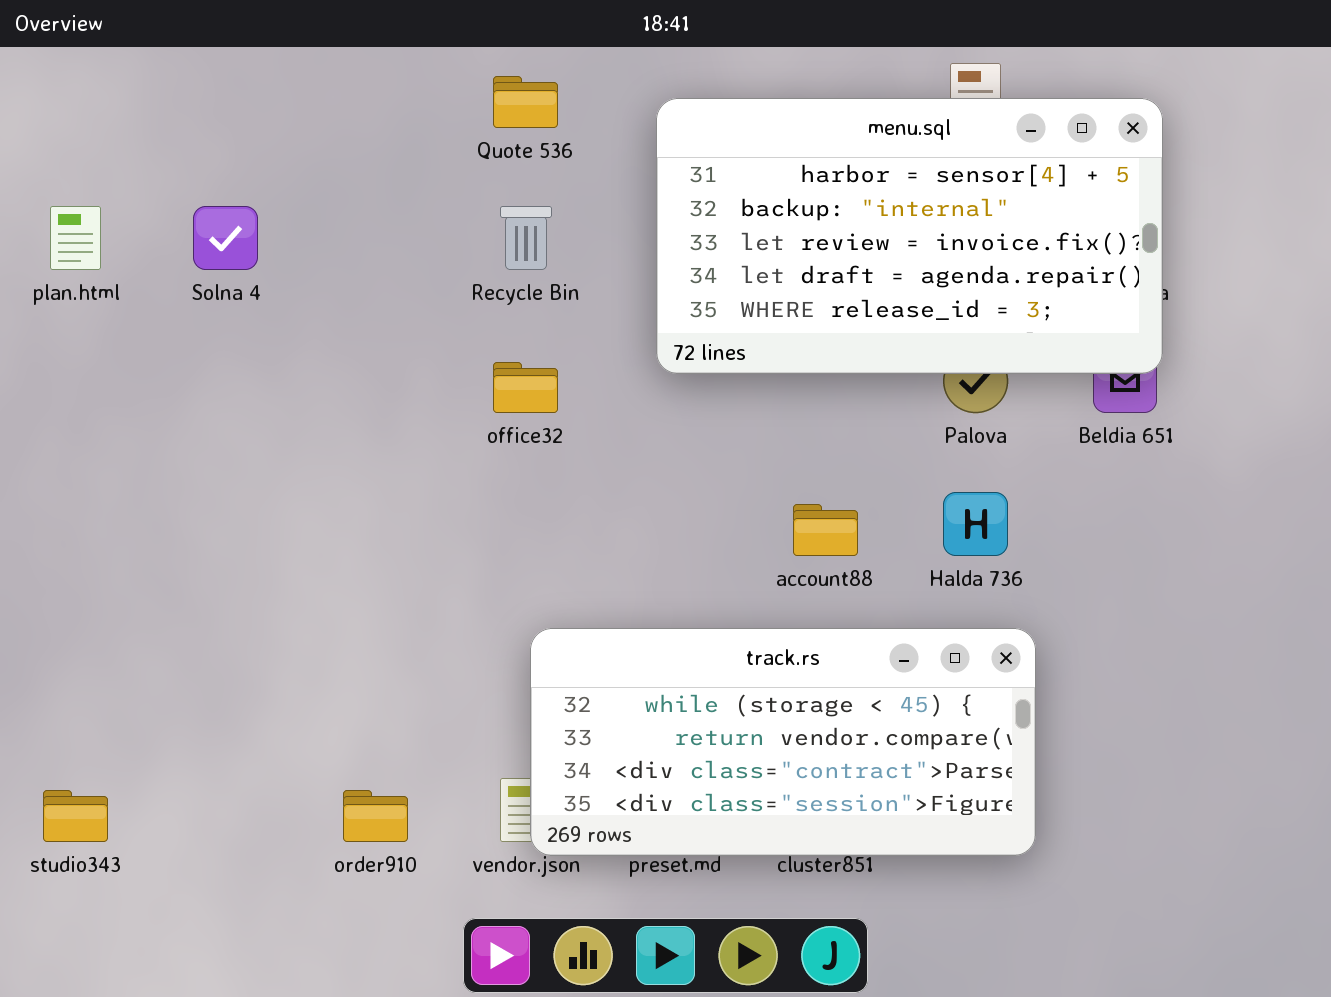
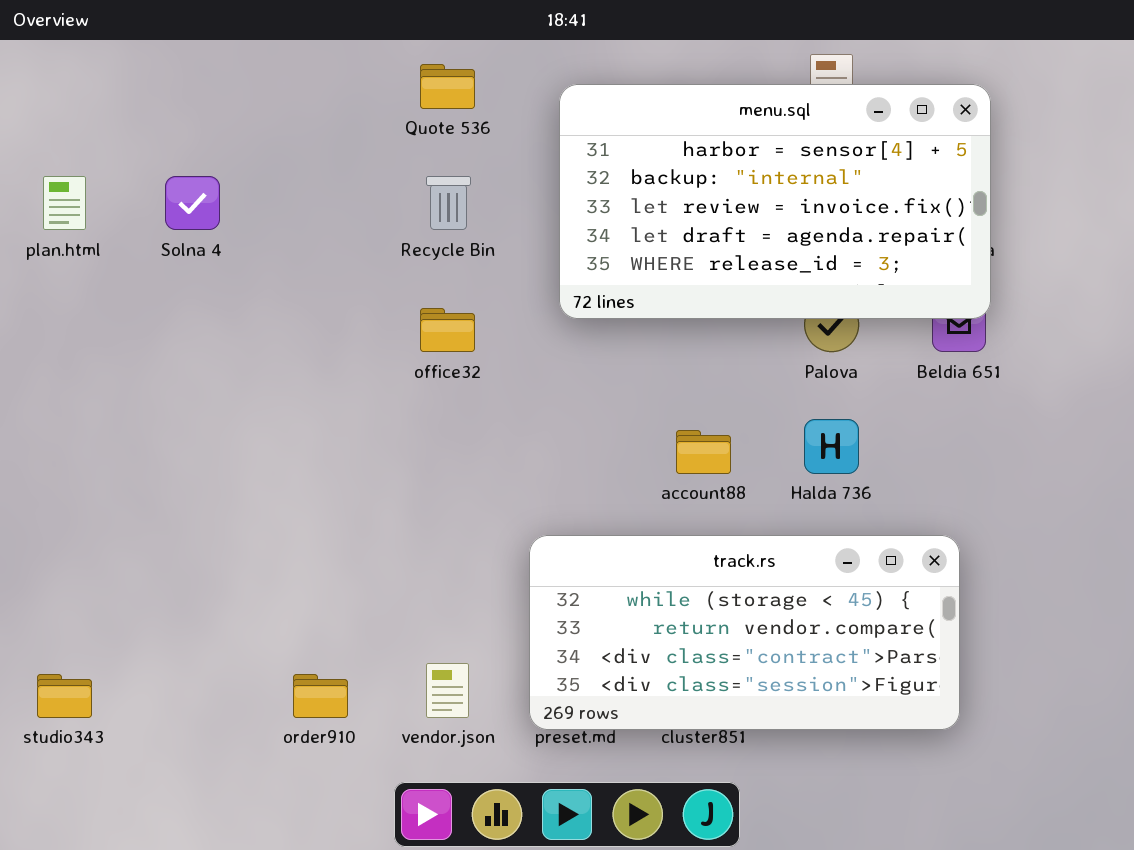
track.rs: [530,628,1036,856] -> [529,535,960,730], moved

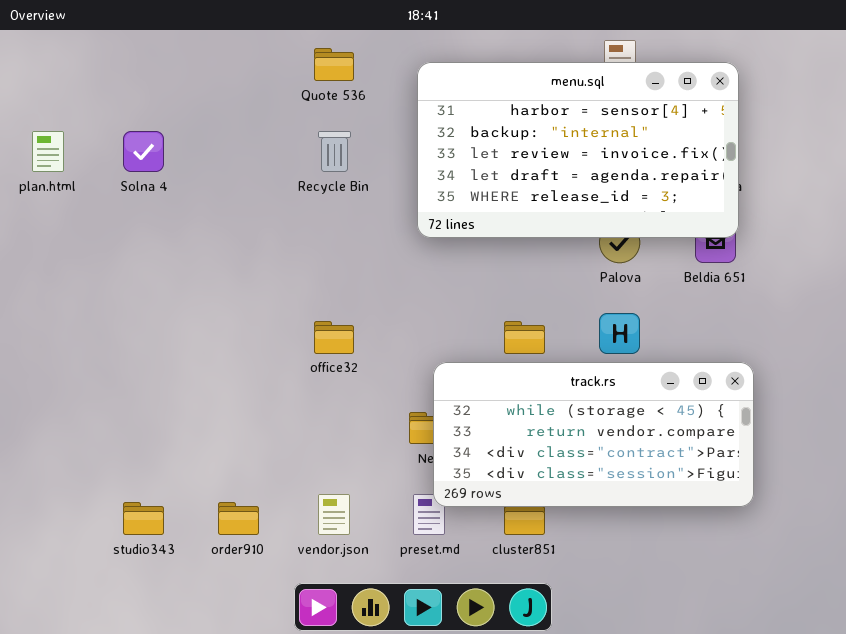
office32: [420,308,475,352] -> [314,321,354,354], moved
track.rs: [529,535,960,730] -> [433,362,754,507], moved
studio343: [37,674,92,718] -> [123,502,164,535], moved

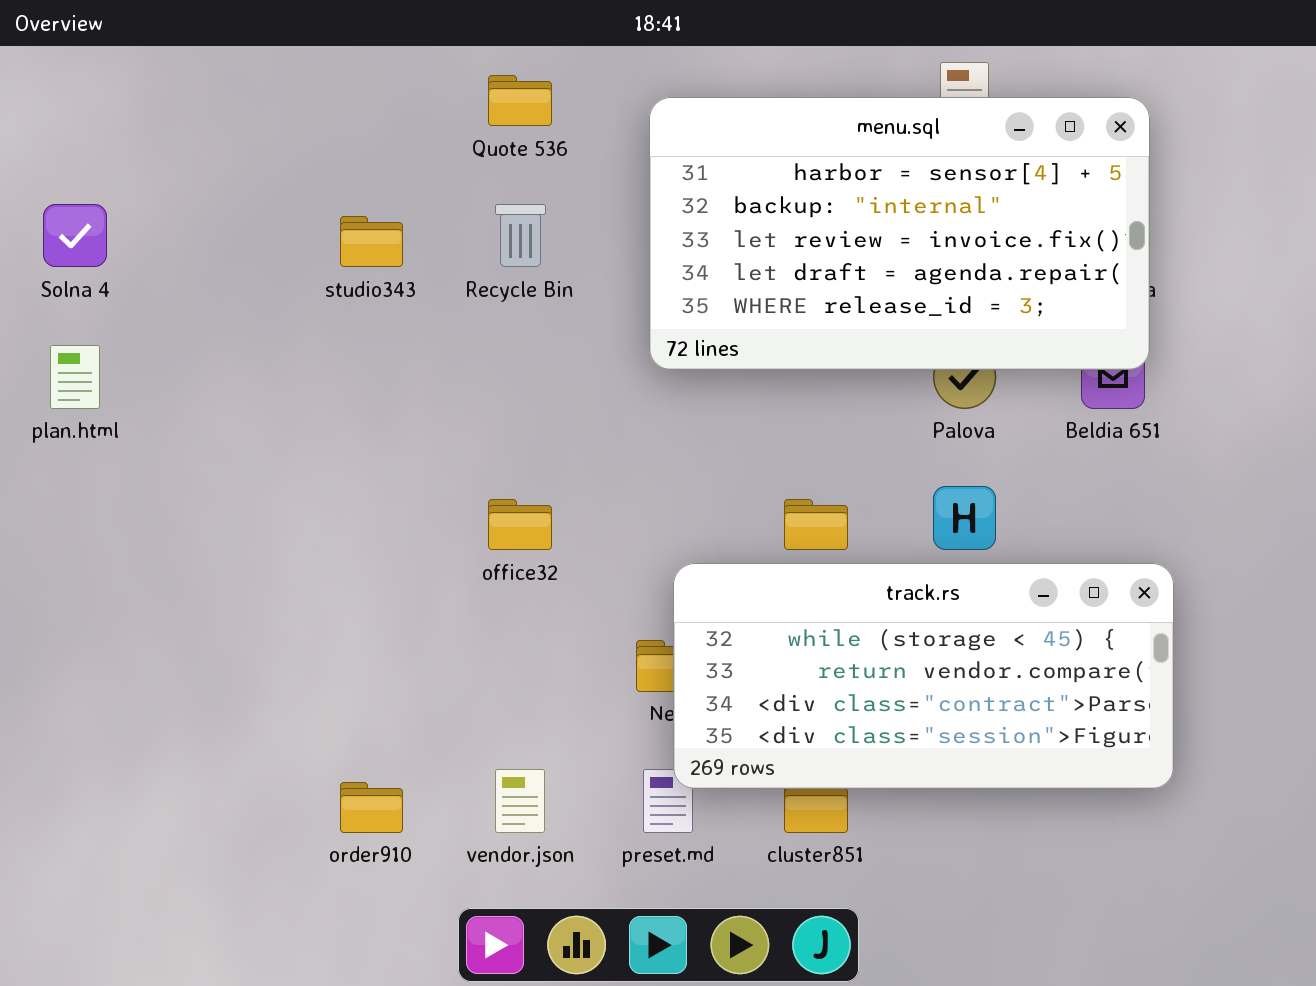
plan.html: [32,131,64,172] -> [50,345,100,409], moved
Solna 4: [123,131,164,172] -> [43,204,107,267], moved
studio343: [123,502,164,535] -> [340,216,403,267], moved

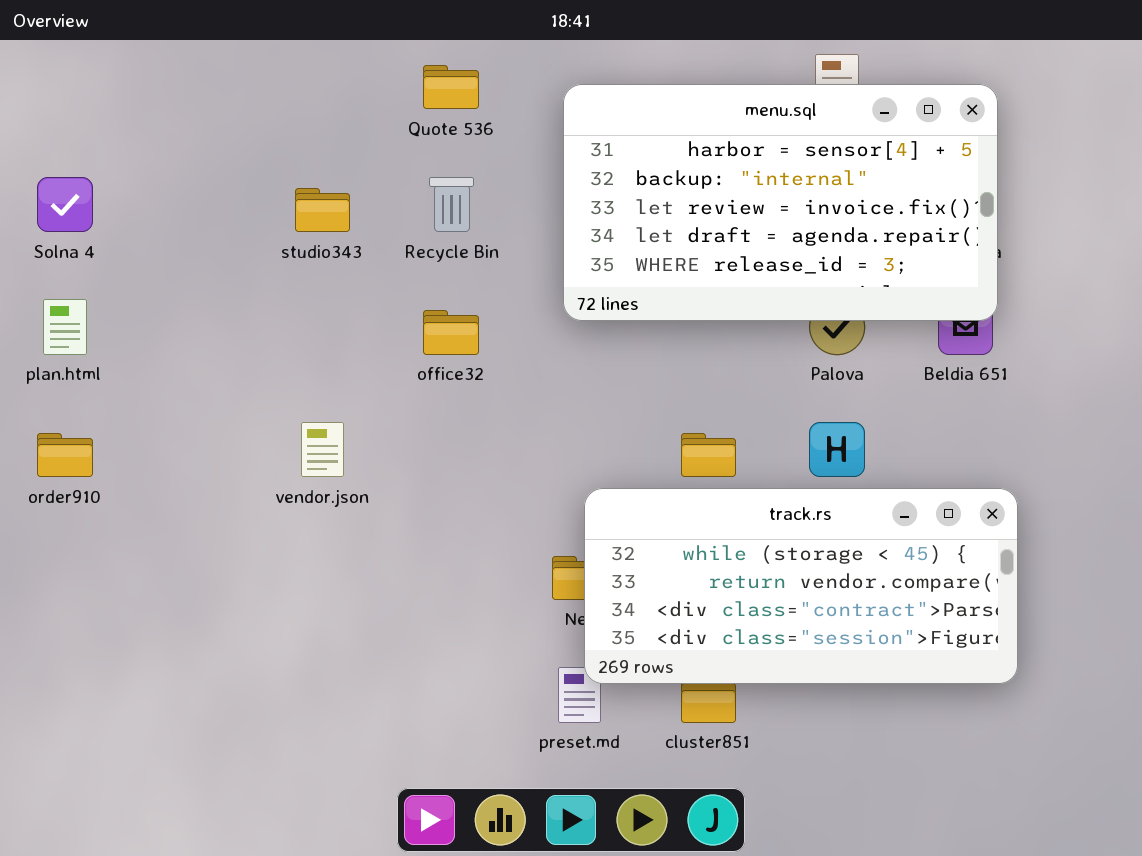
office32: [488,499,552,550] -> [423,310,479,355], moved
vendor.json: [495,769,545,833] -> [301,422,344,477], moved
order910: [340,782,403,833] -> [37,433,93,477], moved

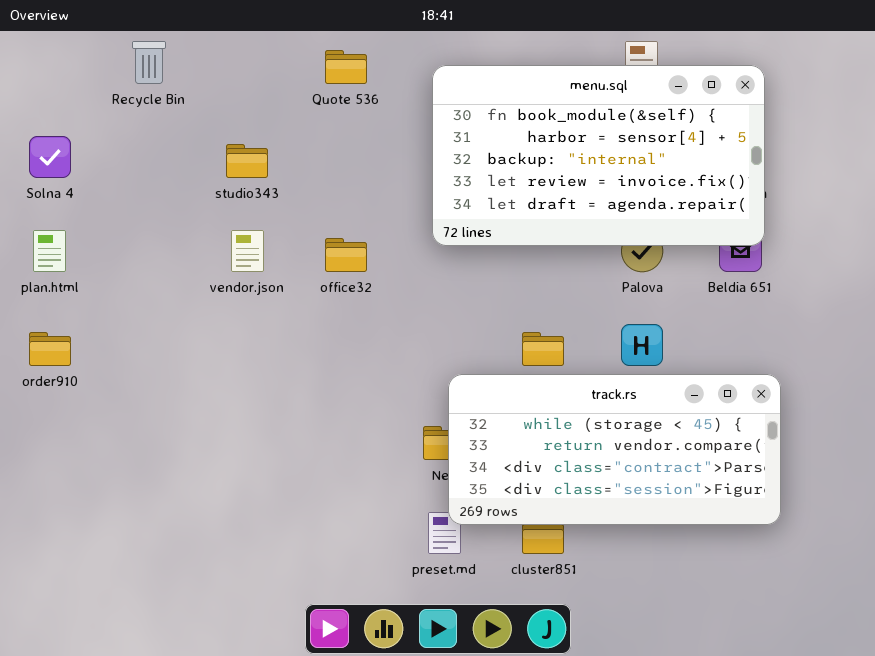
menu.sql: [563,84,998,321] -> [432,65,765,246], scrolled up 1 row
Recycle Bin: [429,177,474,232] -> [132,41,166,84], moved
vendor.json: [301,422,344,477] -> [231,230,264,272], moved

